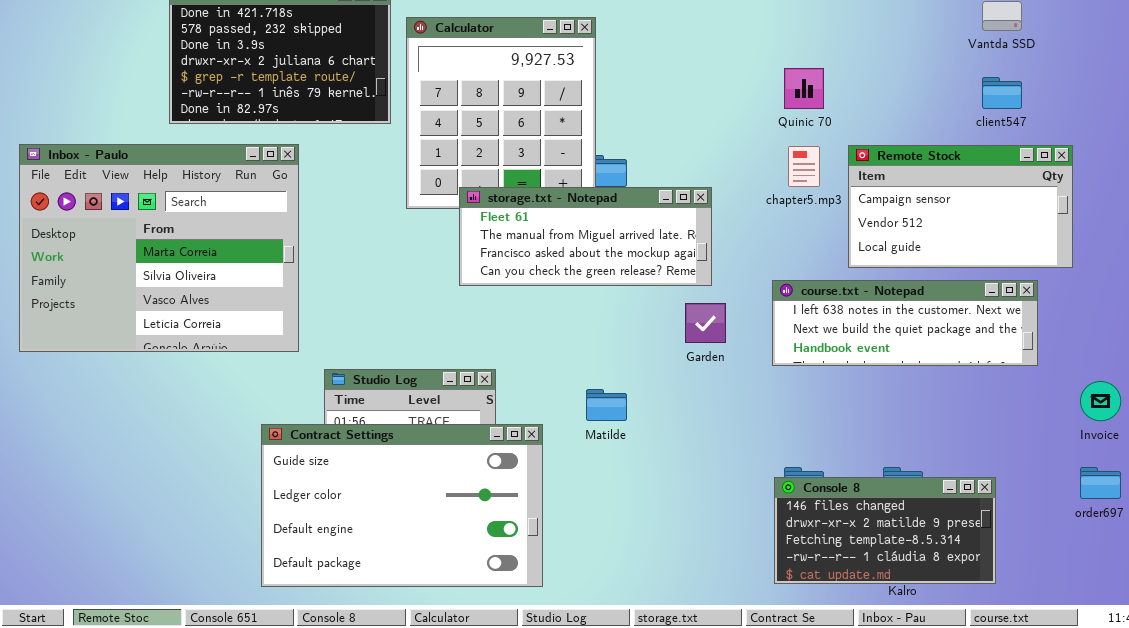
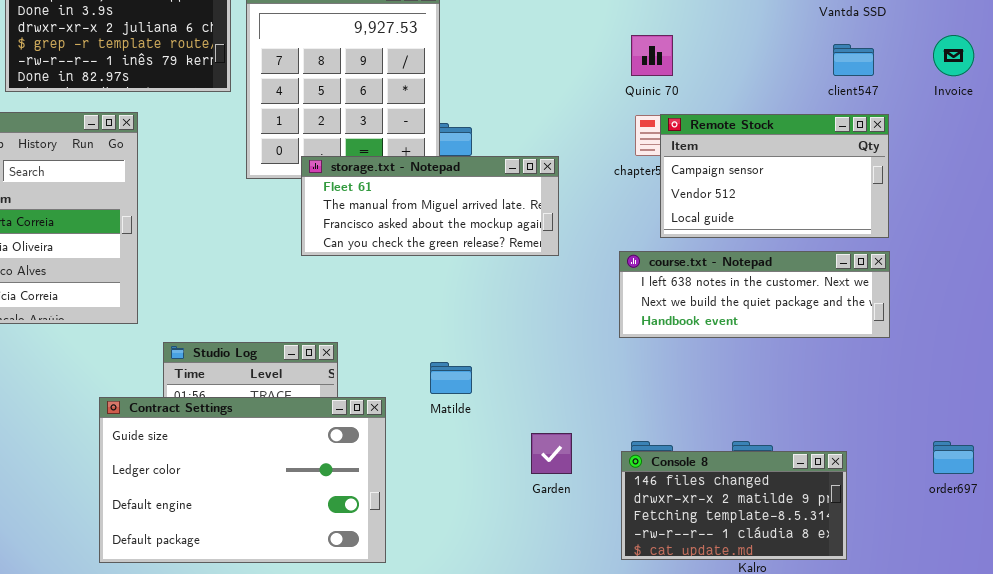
Remote Stock: [848,145,1073,268] -> [660,114,889,238], moved
Garden: [685,303,726,343] -> [531,433,572,474], moved
Invoice: [1080,381,1121,421] -> [933,35,974,76], moved

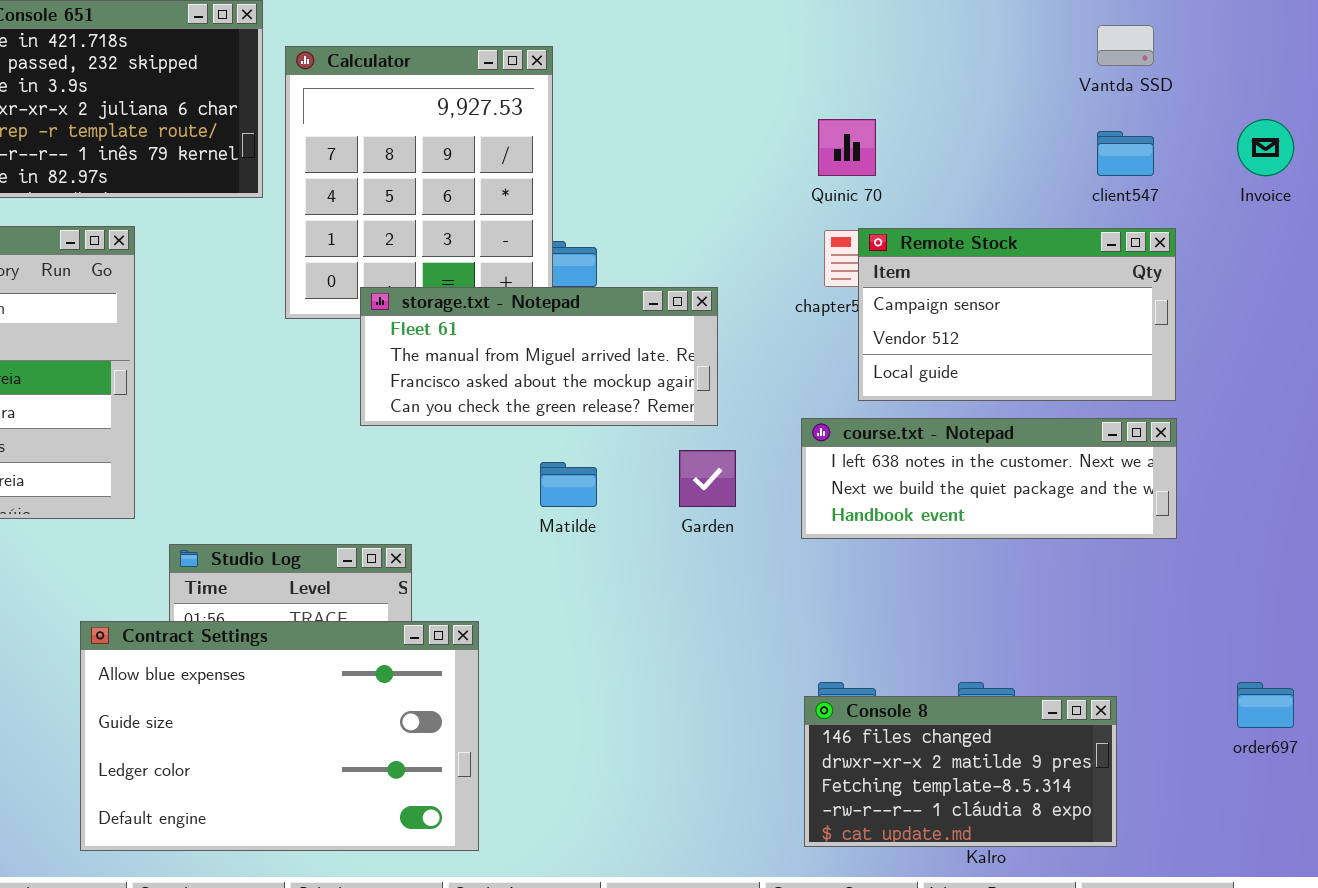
Matilde: [430,362,472,394] -> [540,462,597,507], moved
Contract Settings: [99,397,386,563] -> [80,621,479,851], scrolled up 1 row
Garden: [531,433,572,474] -> [679,450,736,507], moved

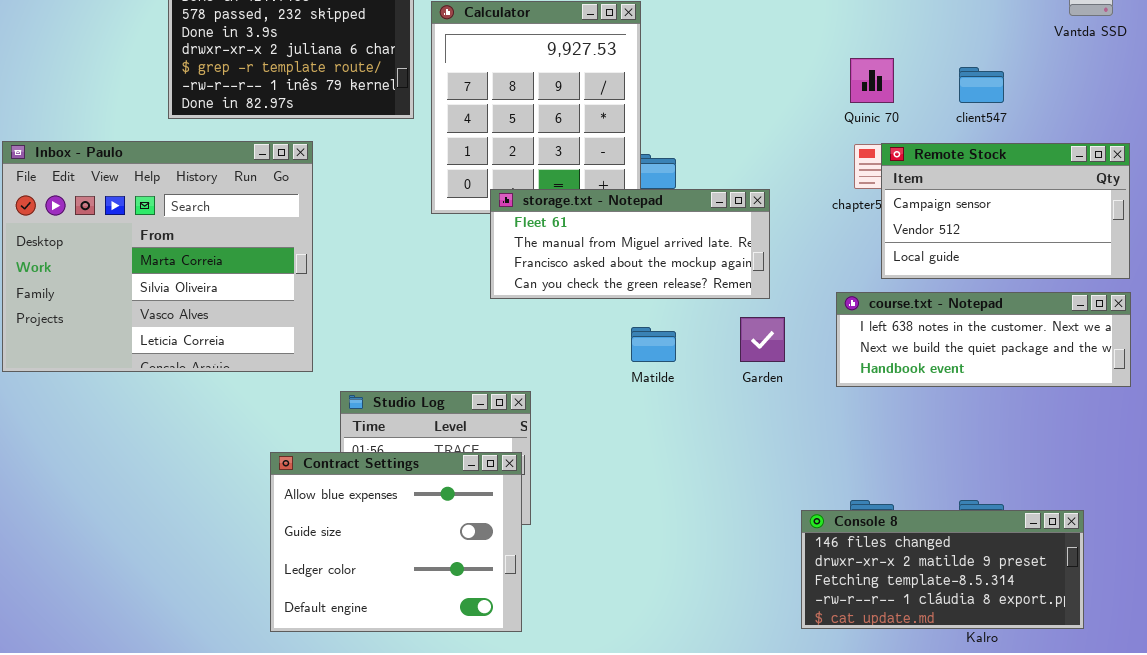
client547: [1097,131,1154,176] -> [959,67,1004,103], moved
Contract Settings: [80,621,479,851] -> [270,452,522,632], resized
Console 8: [804,696,1117,847] -> [801,510,1084,629], resized

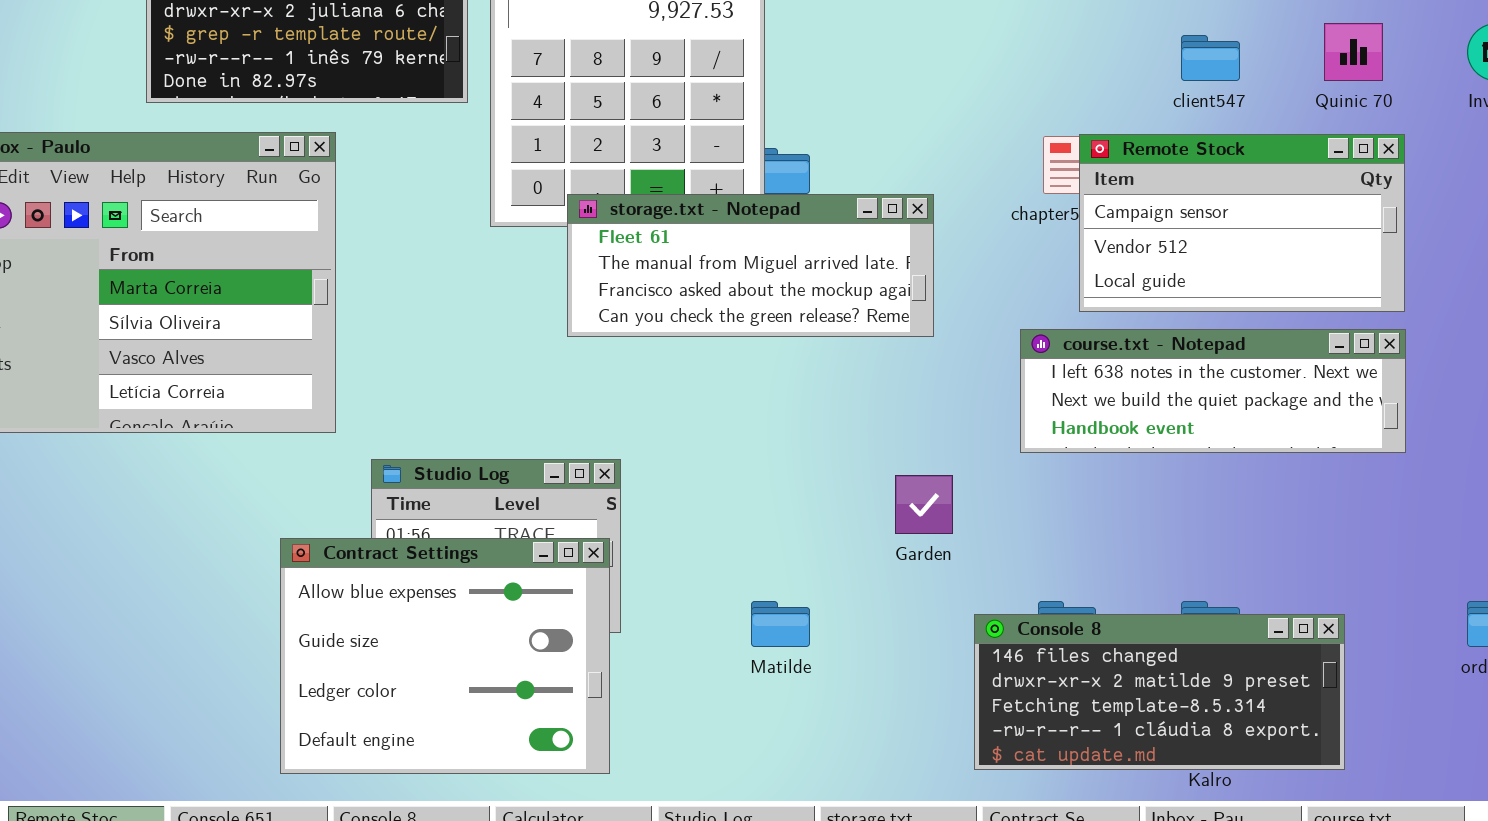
Quinic 70: [850,58,894,103] -> [1324,23,1383,81], moved
Garden: [740,317,785,362] -> [895,475,953,534], moved
Matilde: [631,327,676,362] -> [751,601,810,647], moved

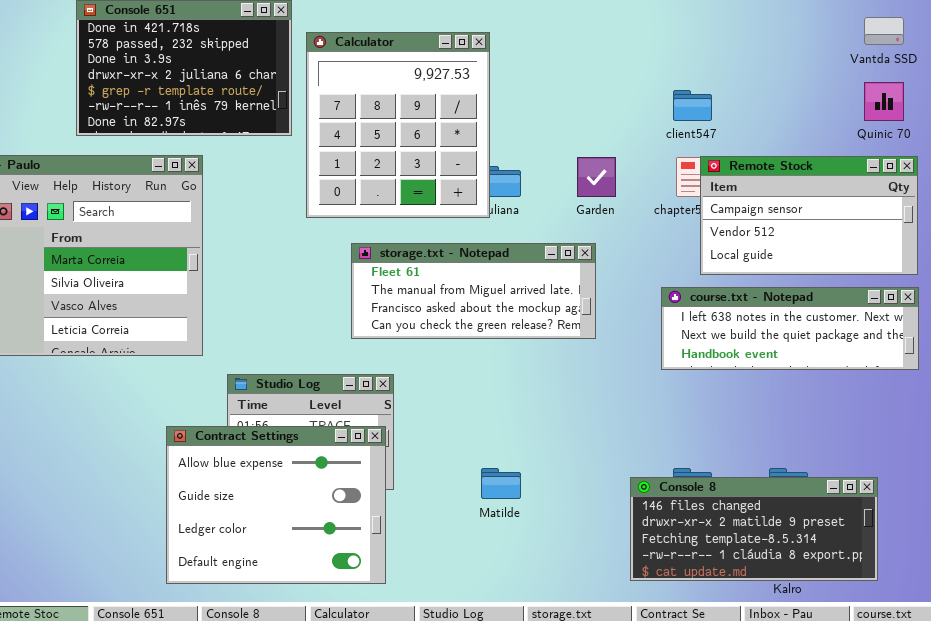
client547: [1181,35,1240,81] -> [673,90,712,121], moved
storage.txt - Notepad: [567,194,934,337] -> [351,243,596,339], moved
Garden: [895,475,953,534] -> [577,157,616,197], moved

